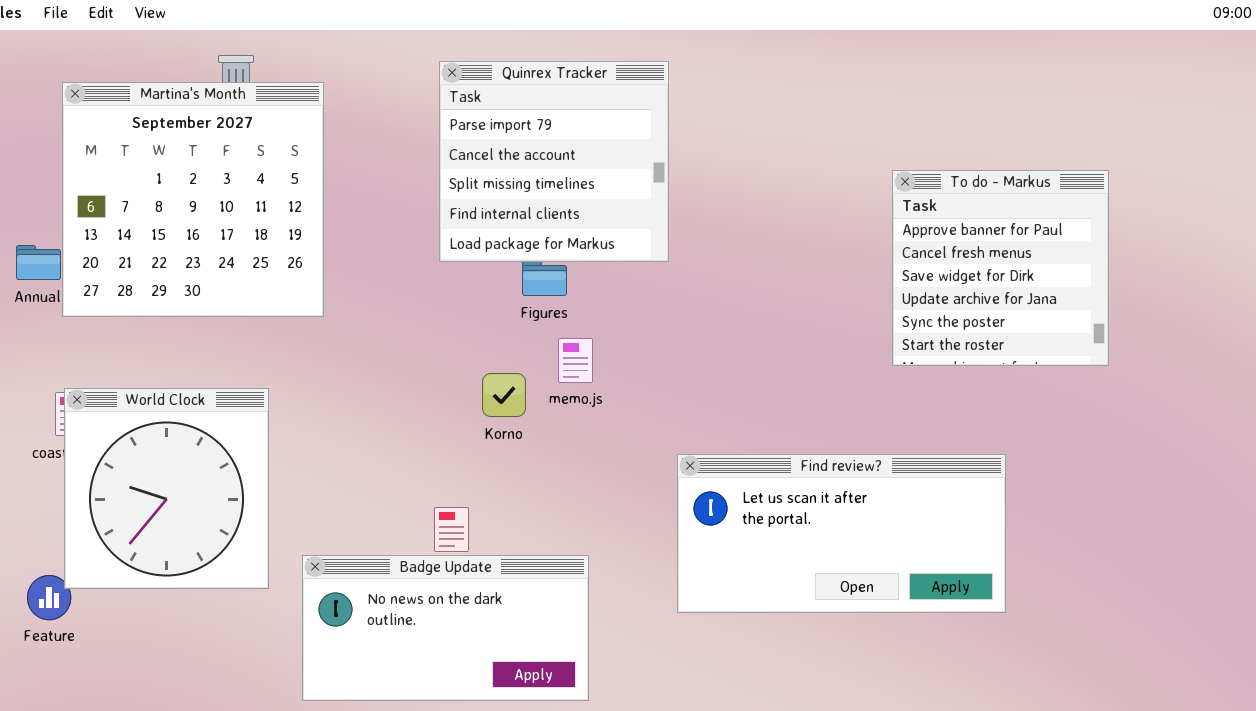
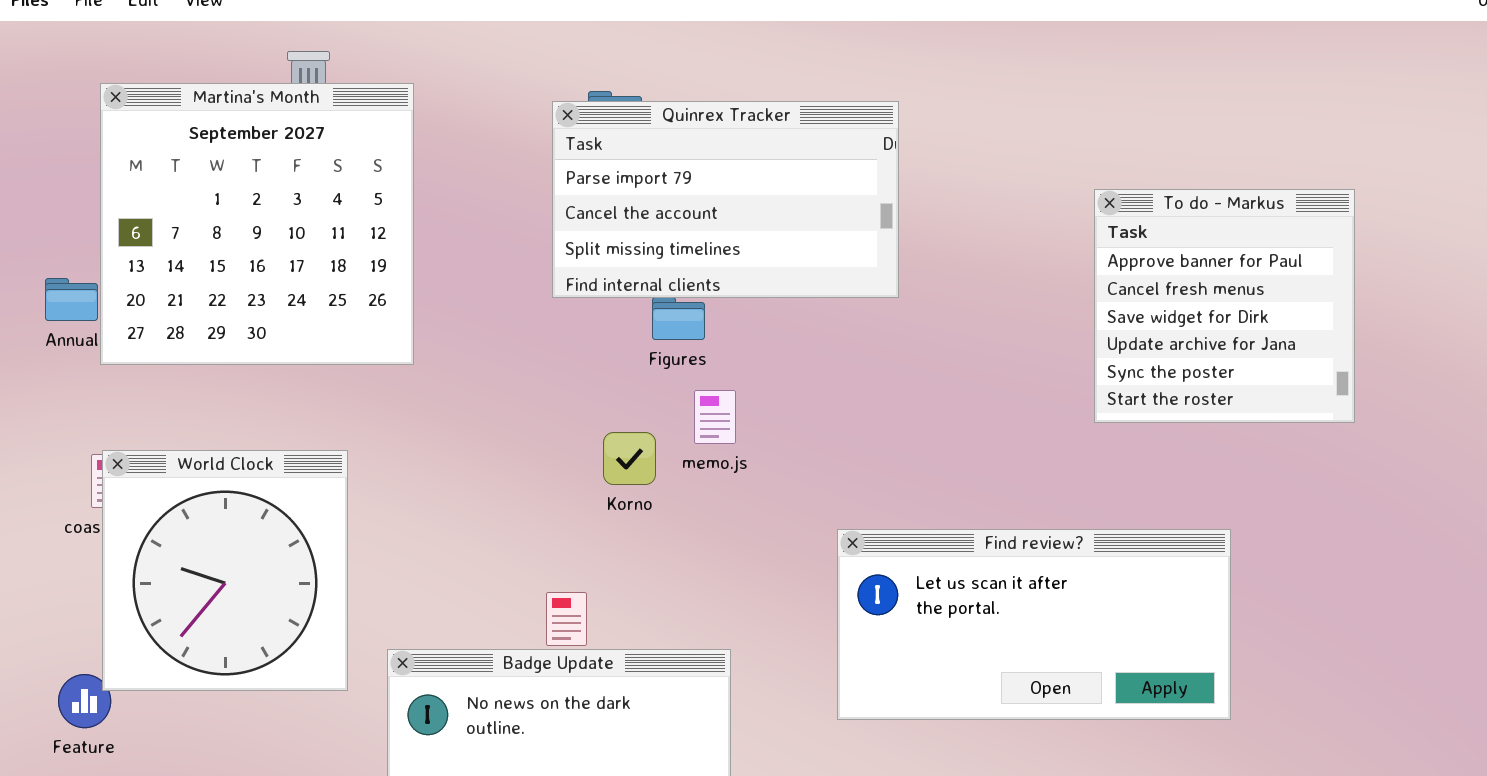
Quinrex Tracker: [439,61,669,262] -> [552,101,899,298], resized

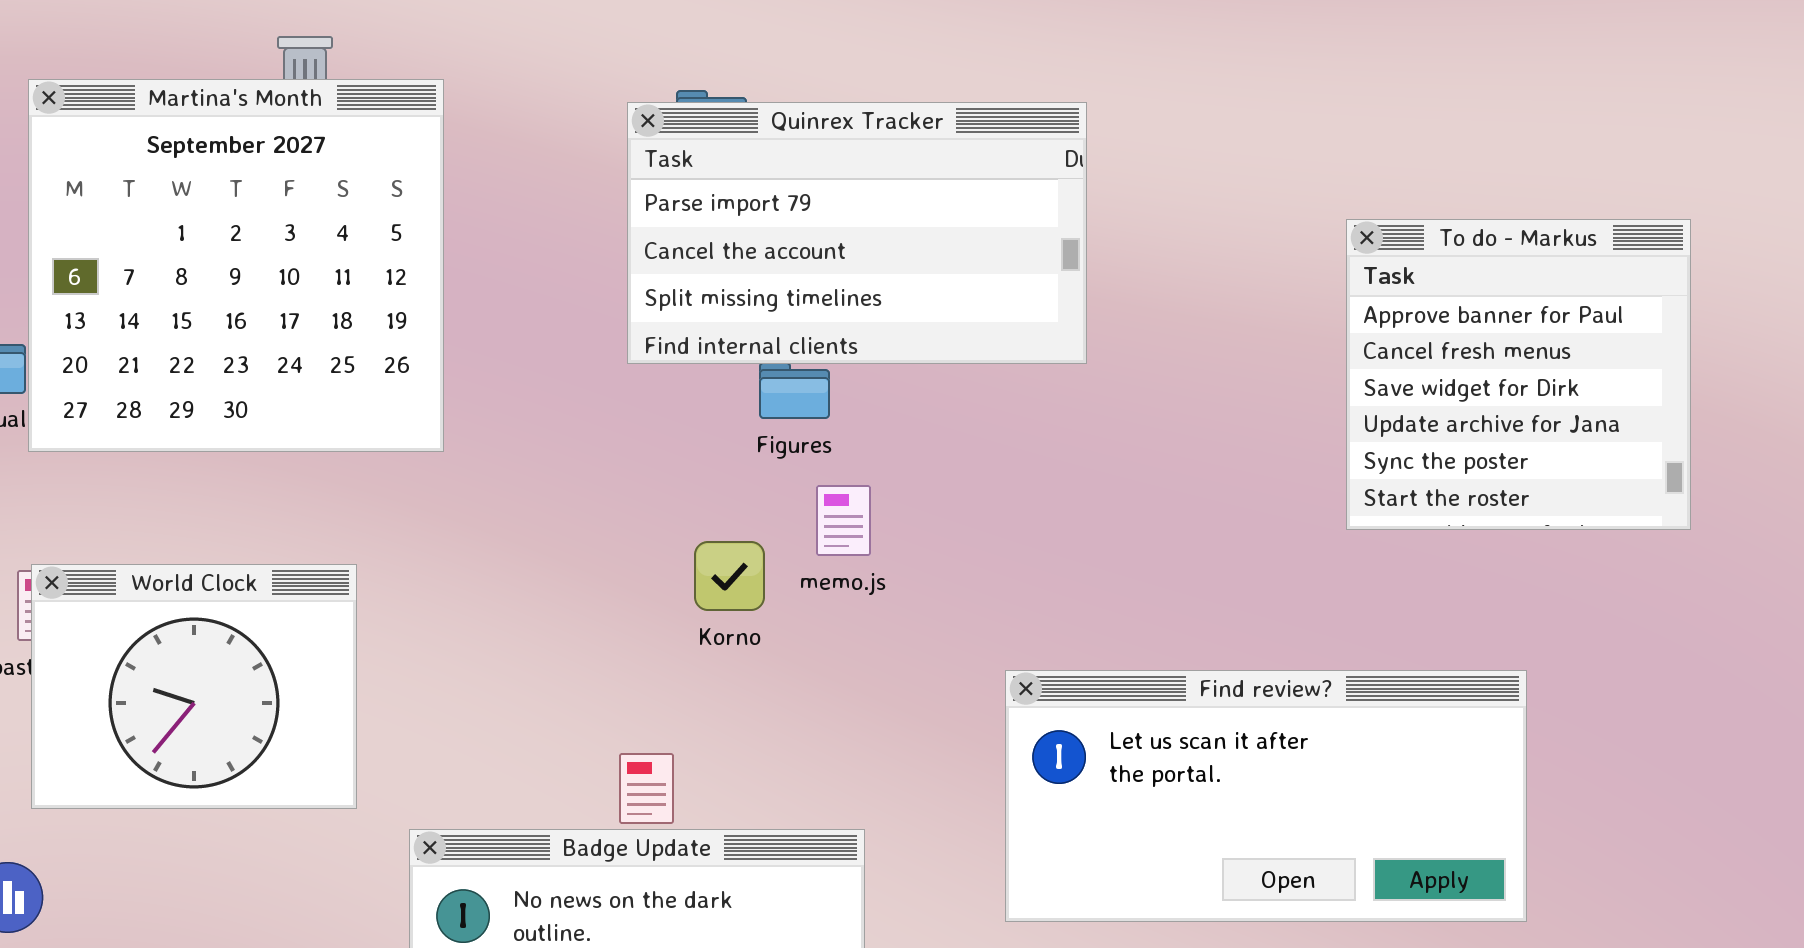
World Clock: [102,450,348,691] -> [31,564,357,809], resized

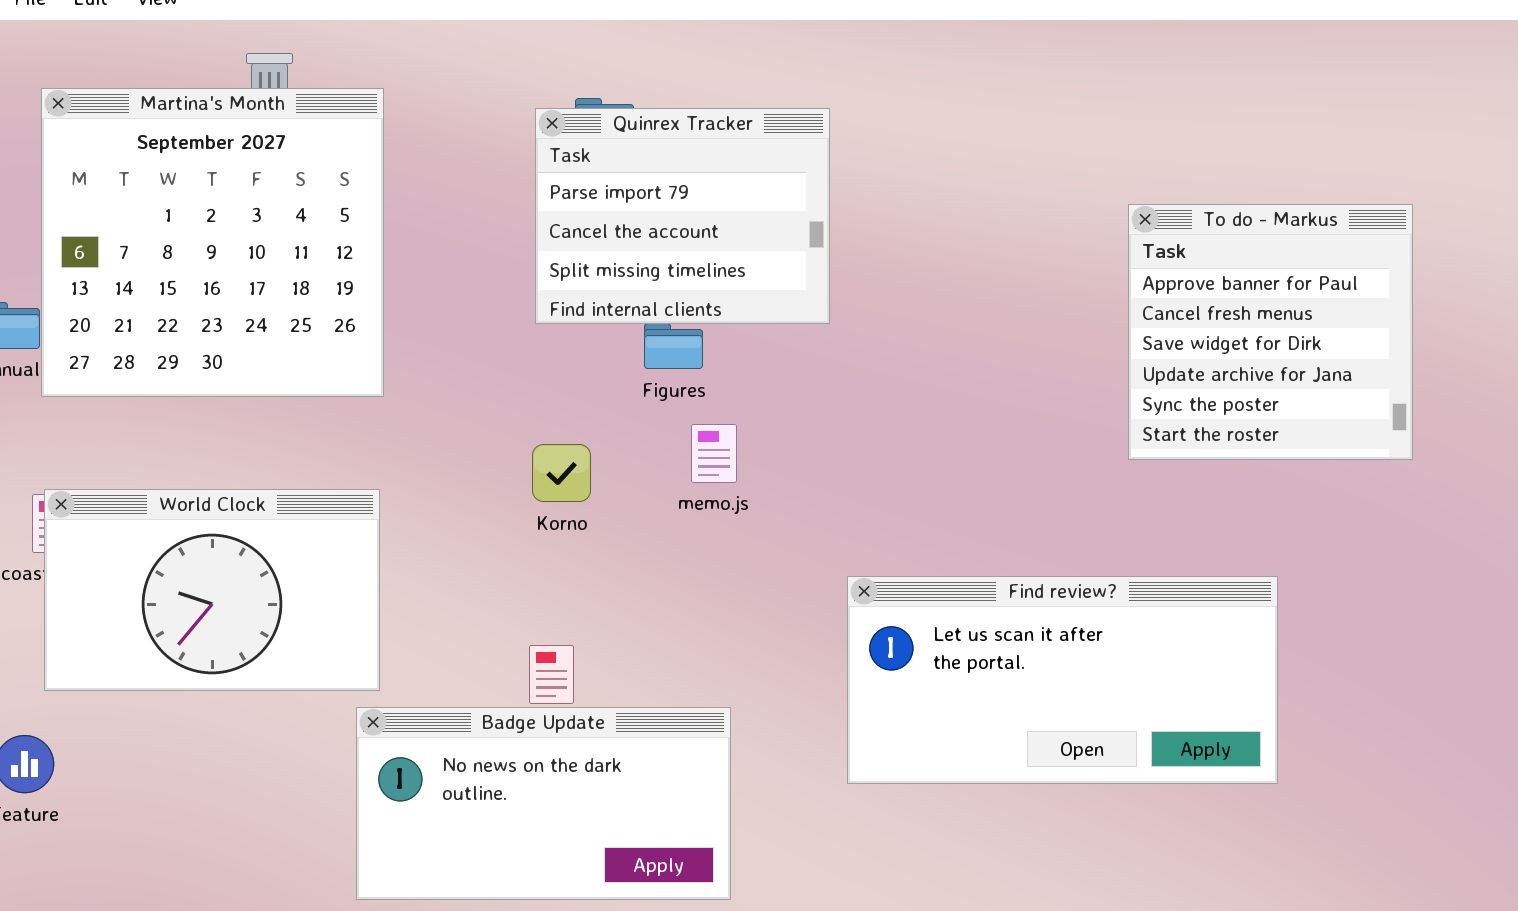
Quinrex Tracker: [627,102,1087,364] -> [535,108,830,324], resized
Korno: [694,541,765,611] -> [532,444,591,502], moved
World Clock: [31,564,357,809] -> [44,489,380,691], resized

